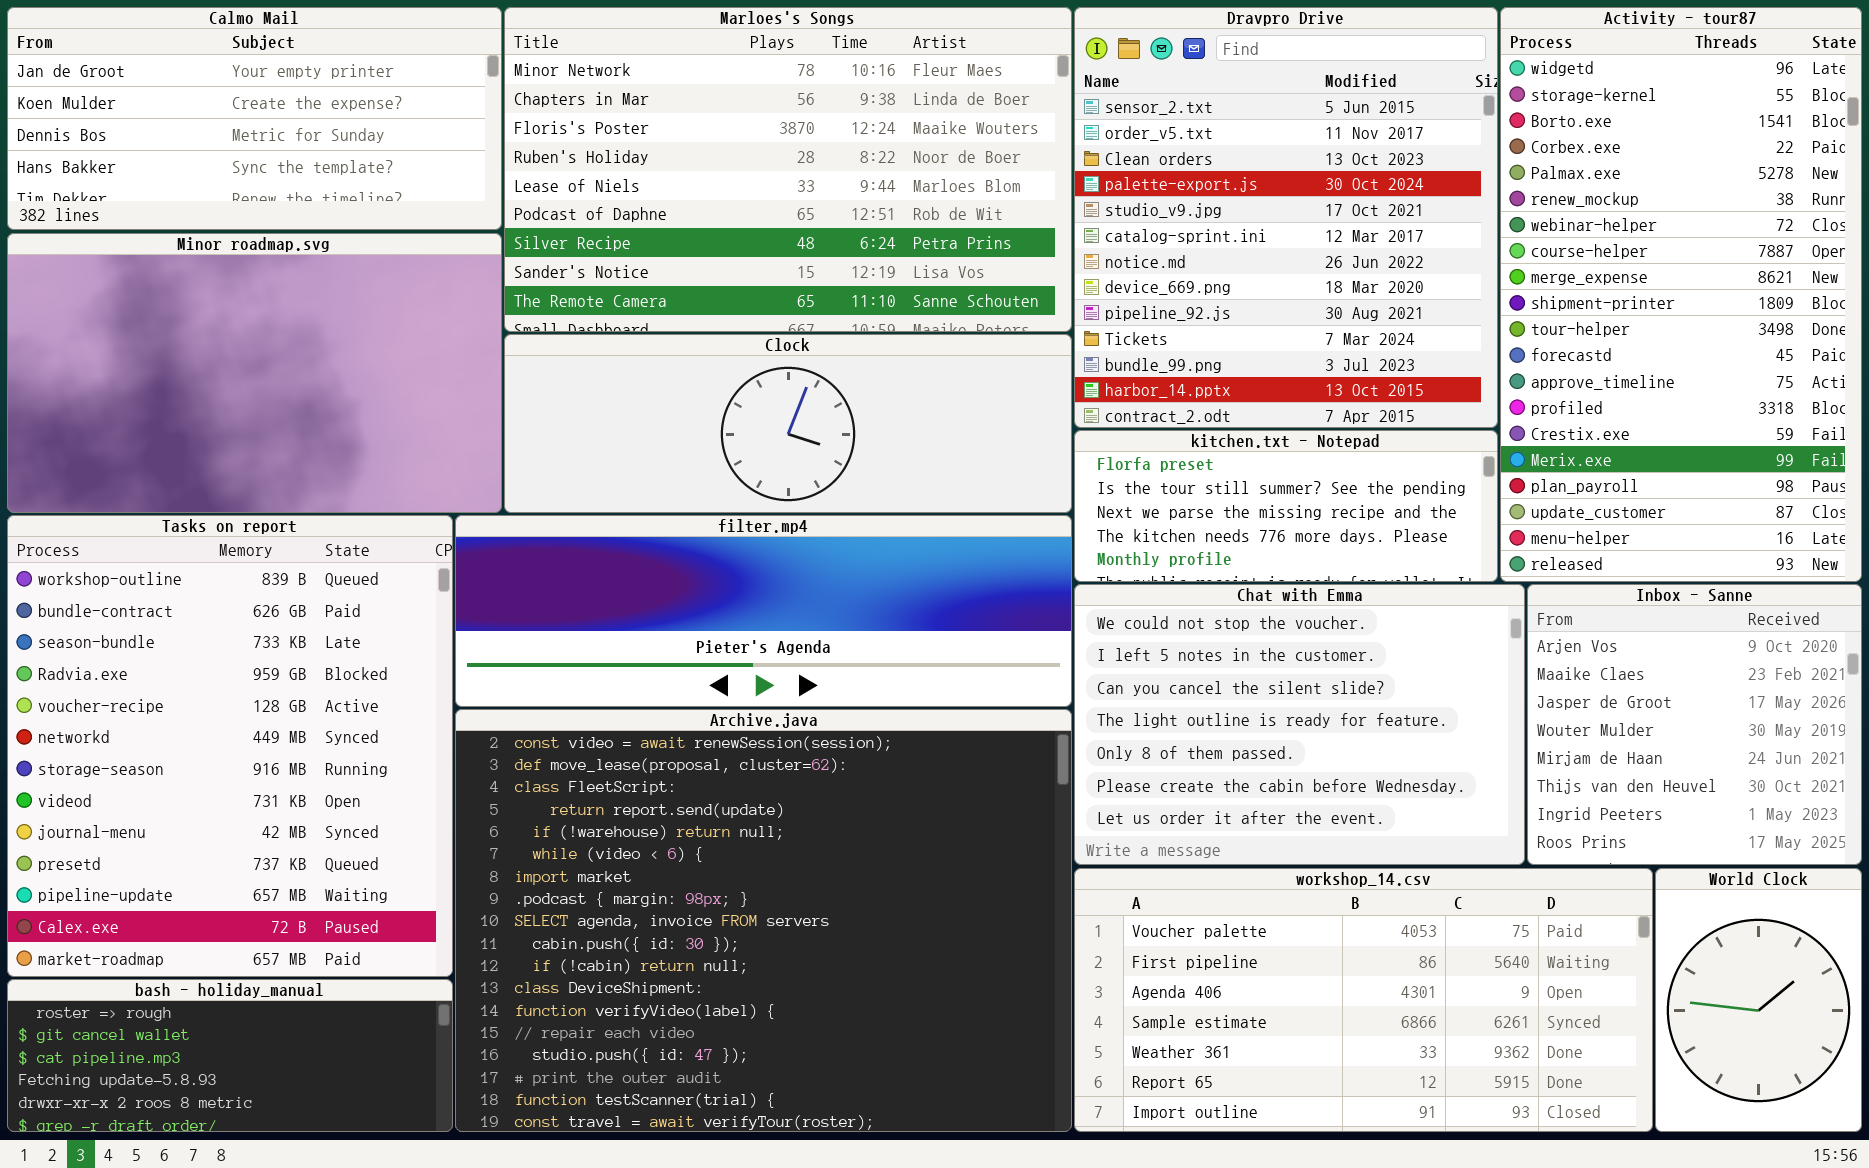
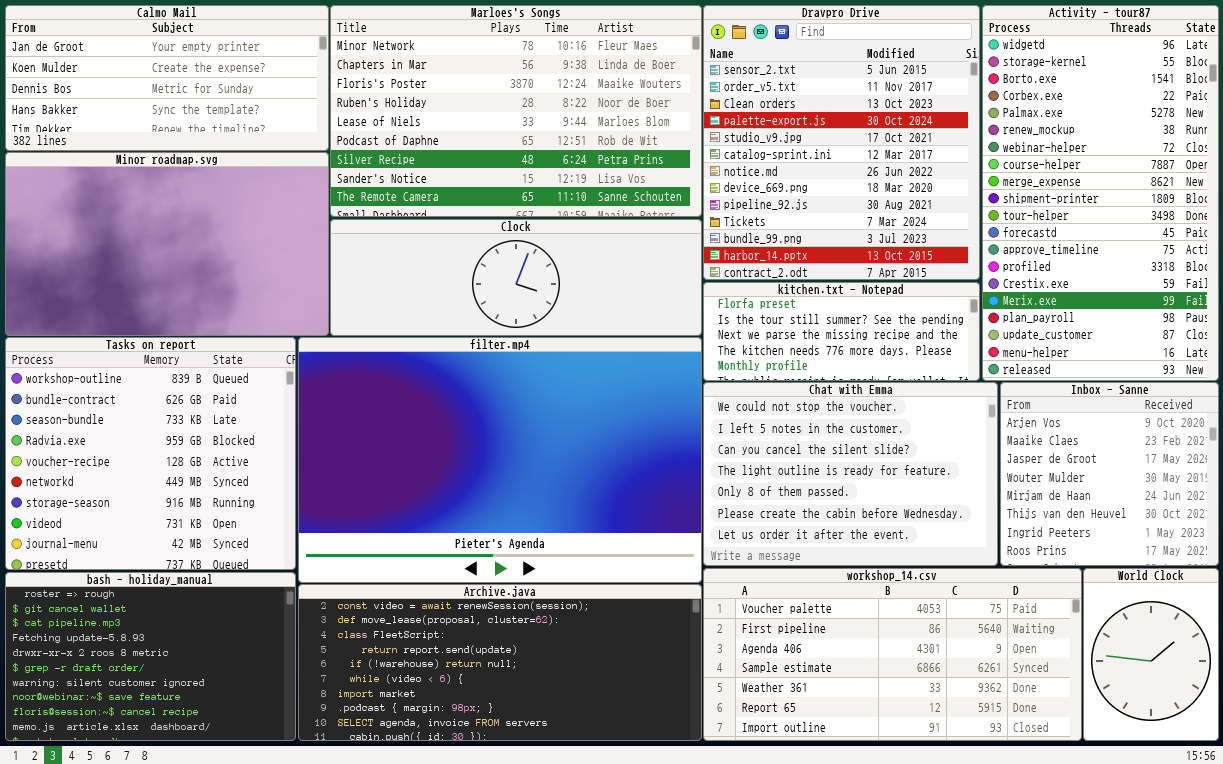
Tasks on report: [7,515,453,977] -> [5,337,296,570], resized
filter.mp4: [455,515,1072,707] -> [298,337,702,583], resized
Archive.java: [455,709,1072,1132] -> [298,584,702,741], resized
bash - holiday_manual: [7,979,453,1132] -> [5,572,296,741], resized

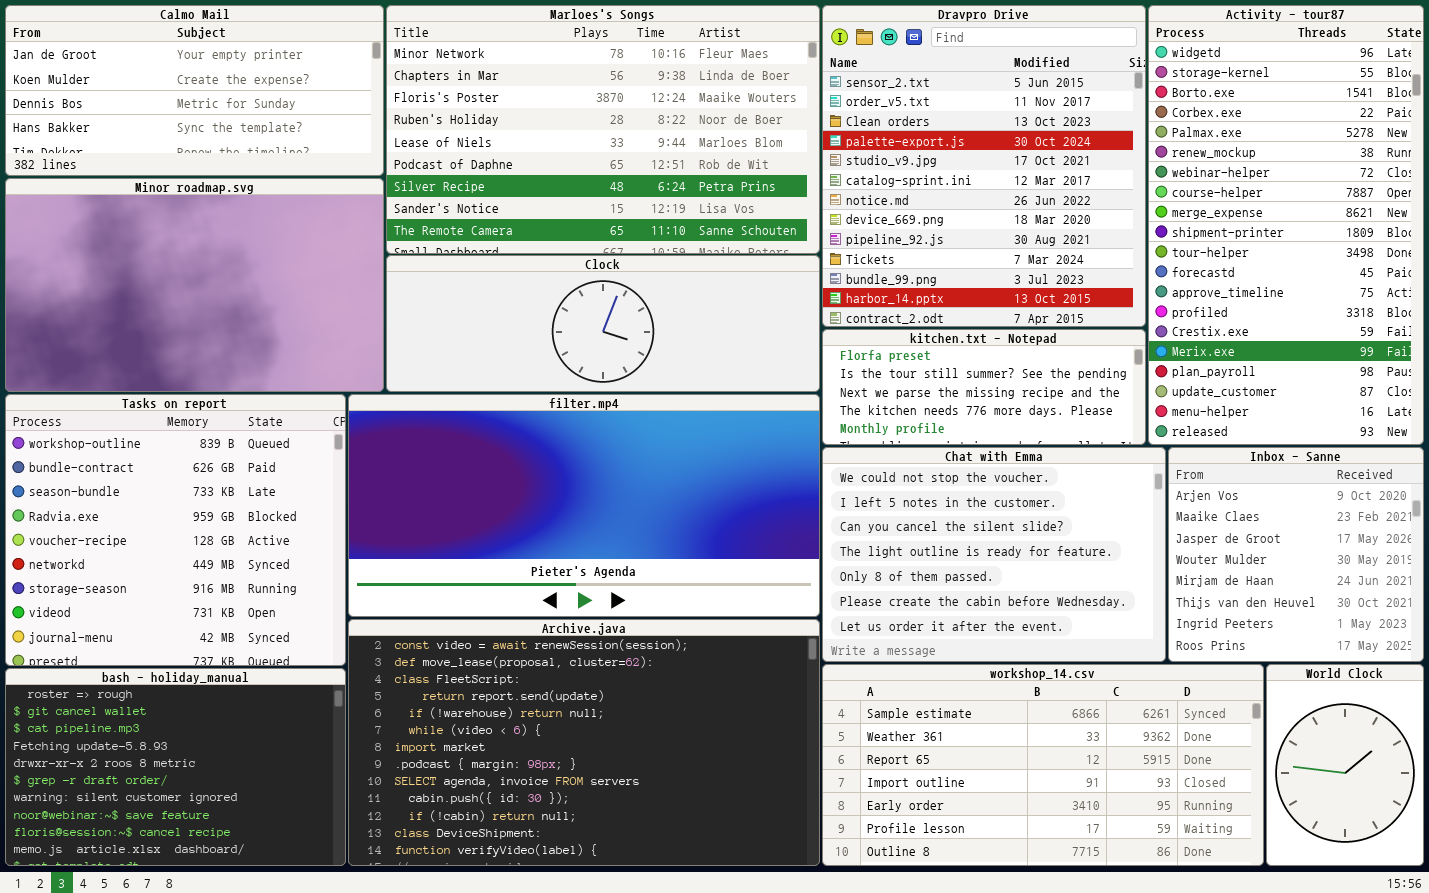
filter.mp4: [298,337,702,583] -> [348,394,820,617], resized
workshop_14.csv: [703,568,1082,741] -> [822,664,1264,866], scrolled down 3 rows
Archive.java: [298,584,702,741] -> [348,619,820,866], resized

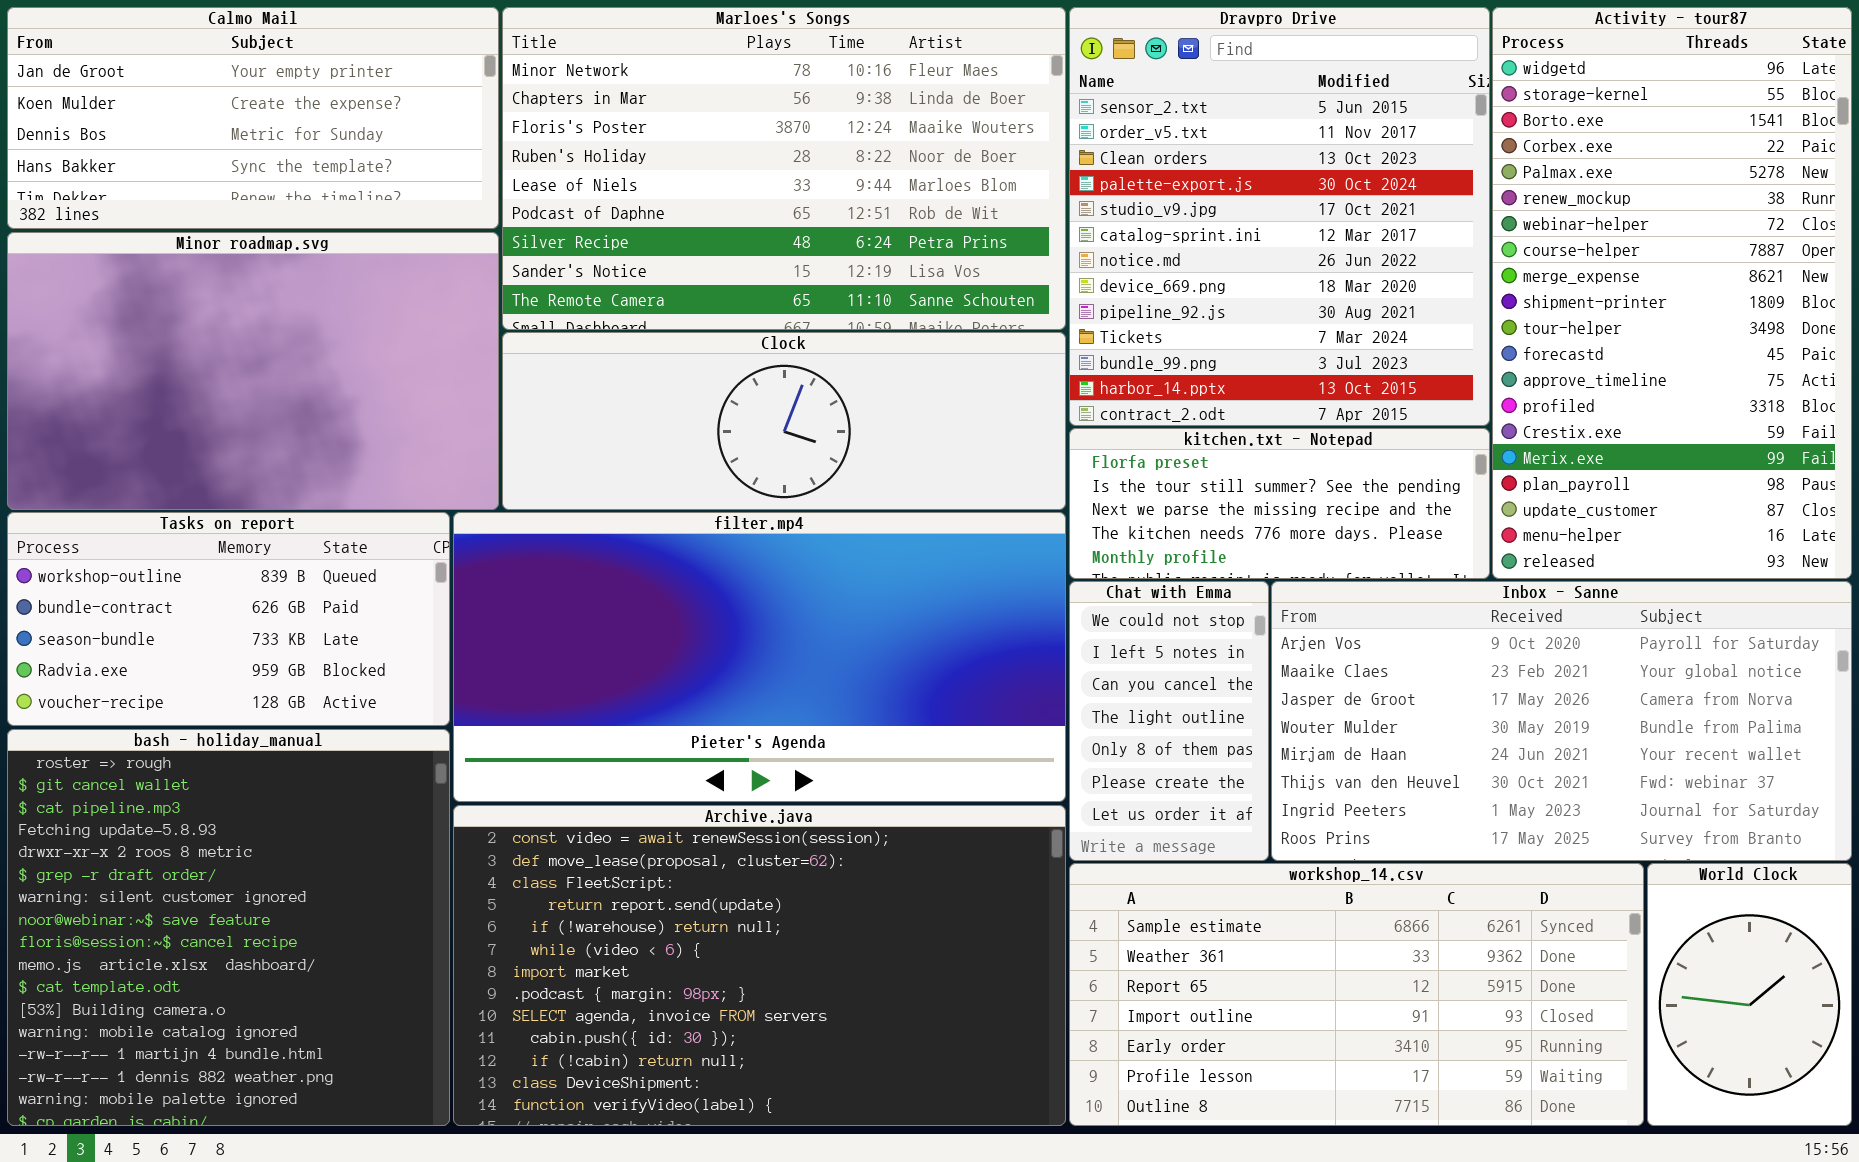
Tasks on report: [5,394,346,666] -> [7,512,450,726], resized
Chat with Emma: [822,447,1166,662] -> [1069,581,1269,861], resized
Inbox - Sanne: [1168,447,1424,662] -> [1271,581,1852,861], resized
bash - holiday_manual: [5,668,346,866] -> [7,729,450,1126], resized

